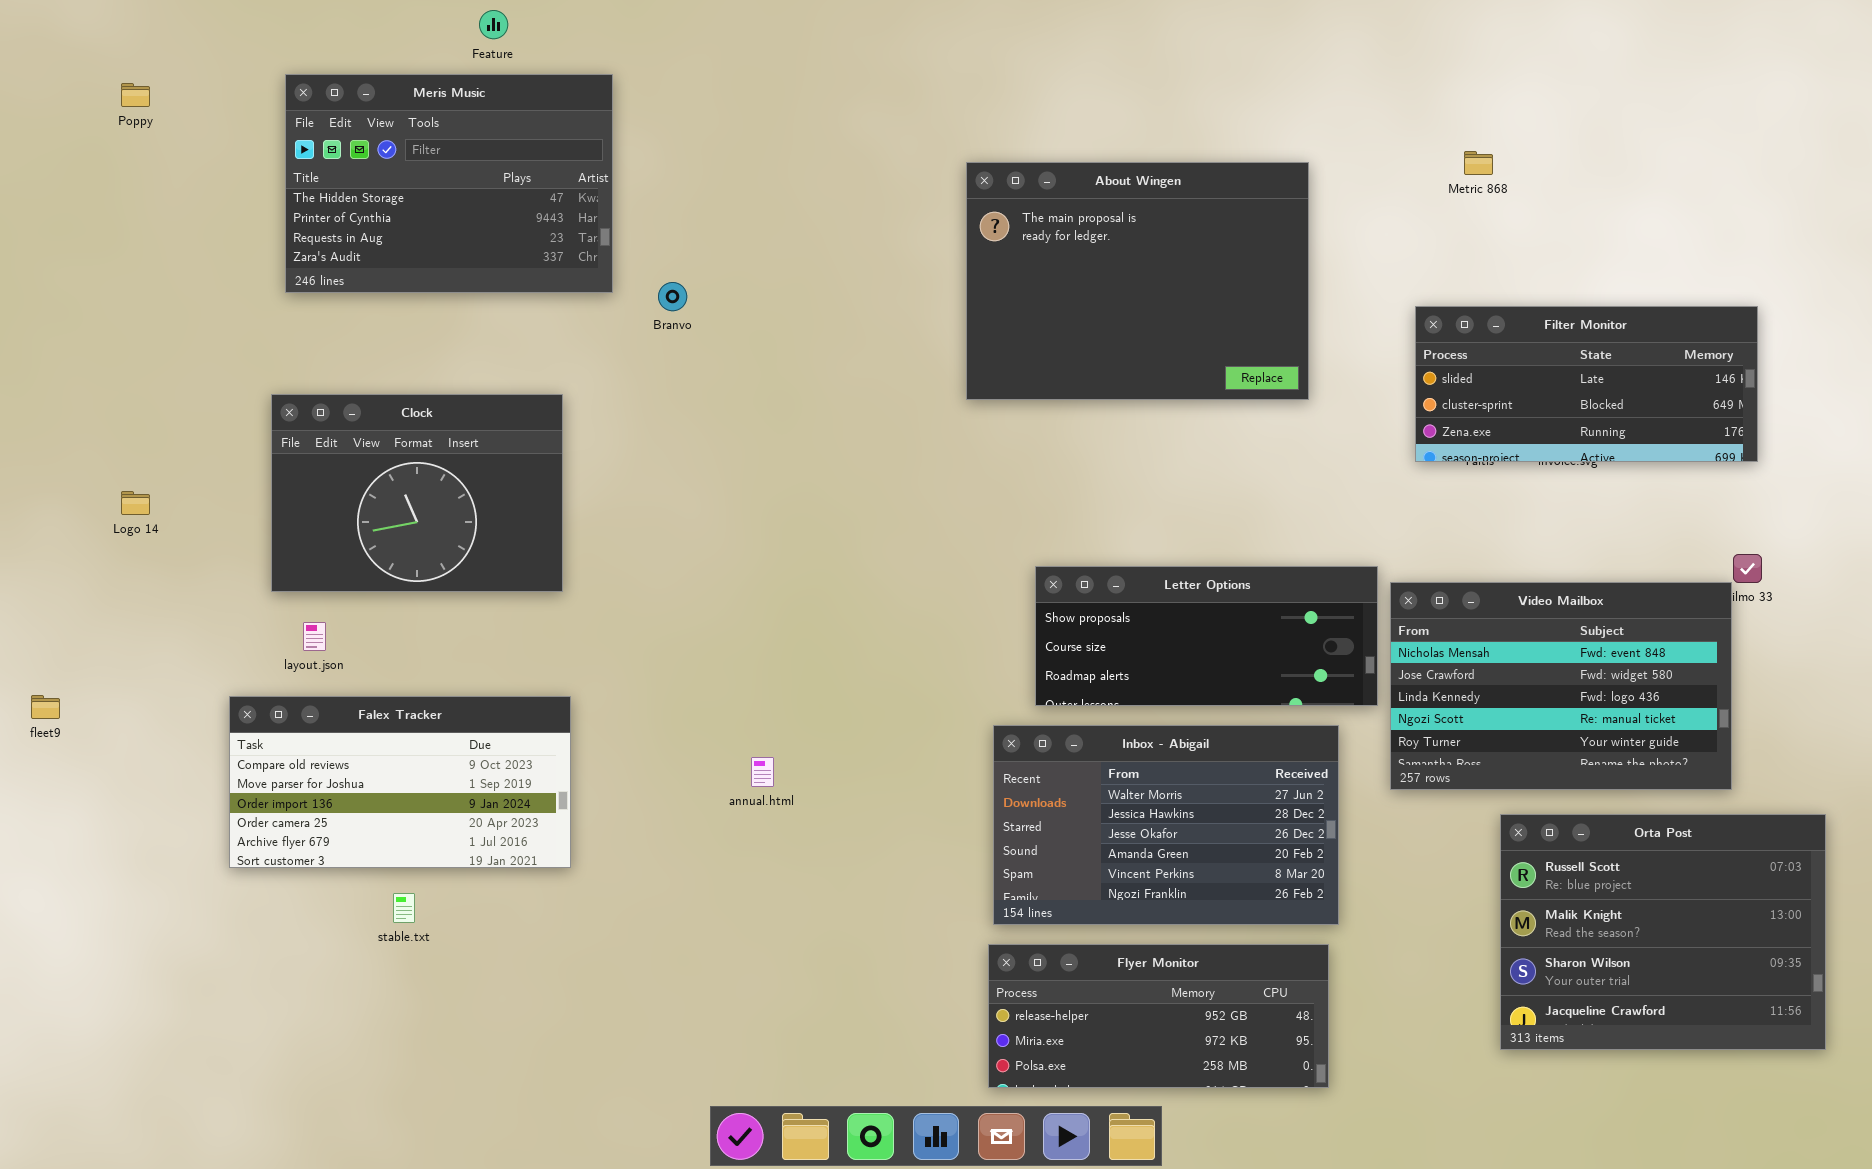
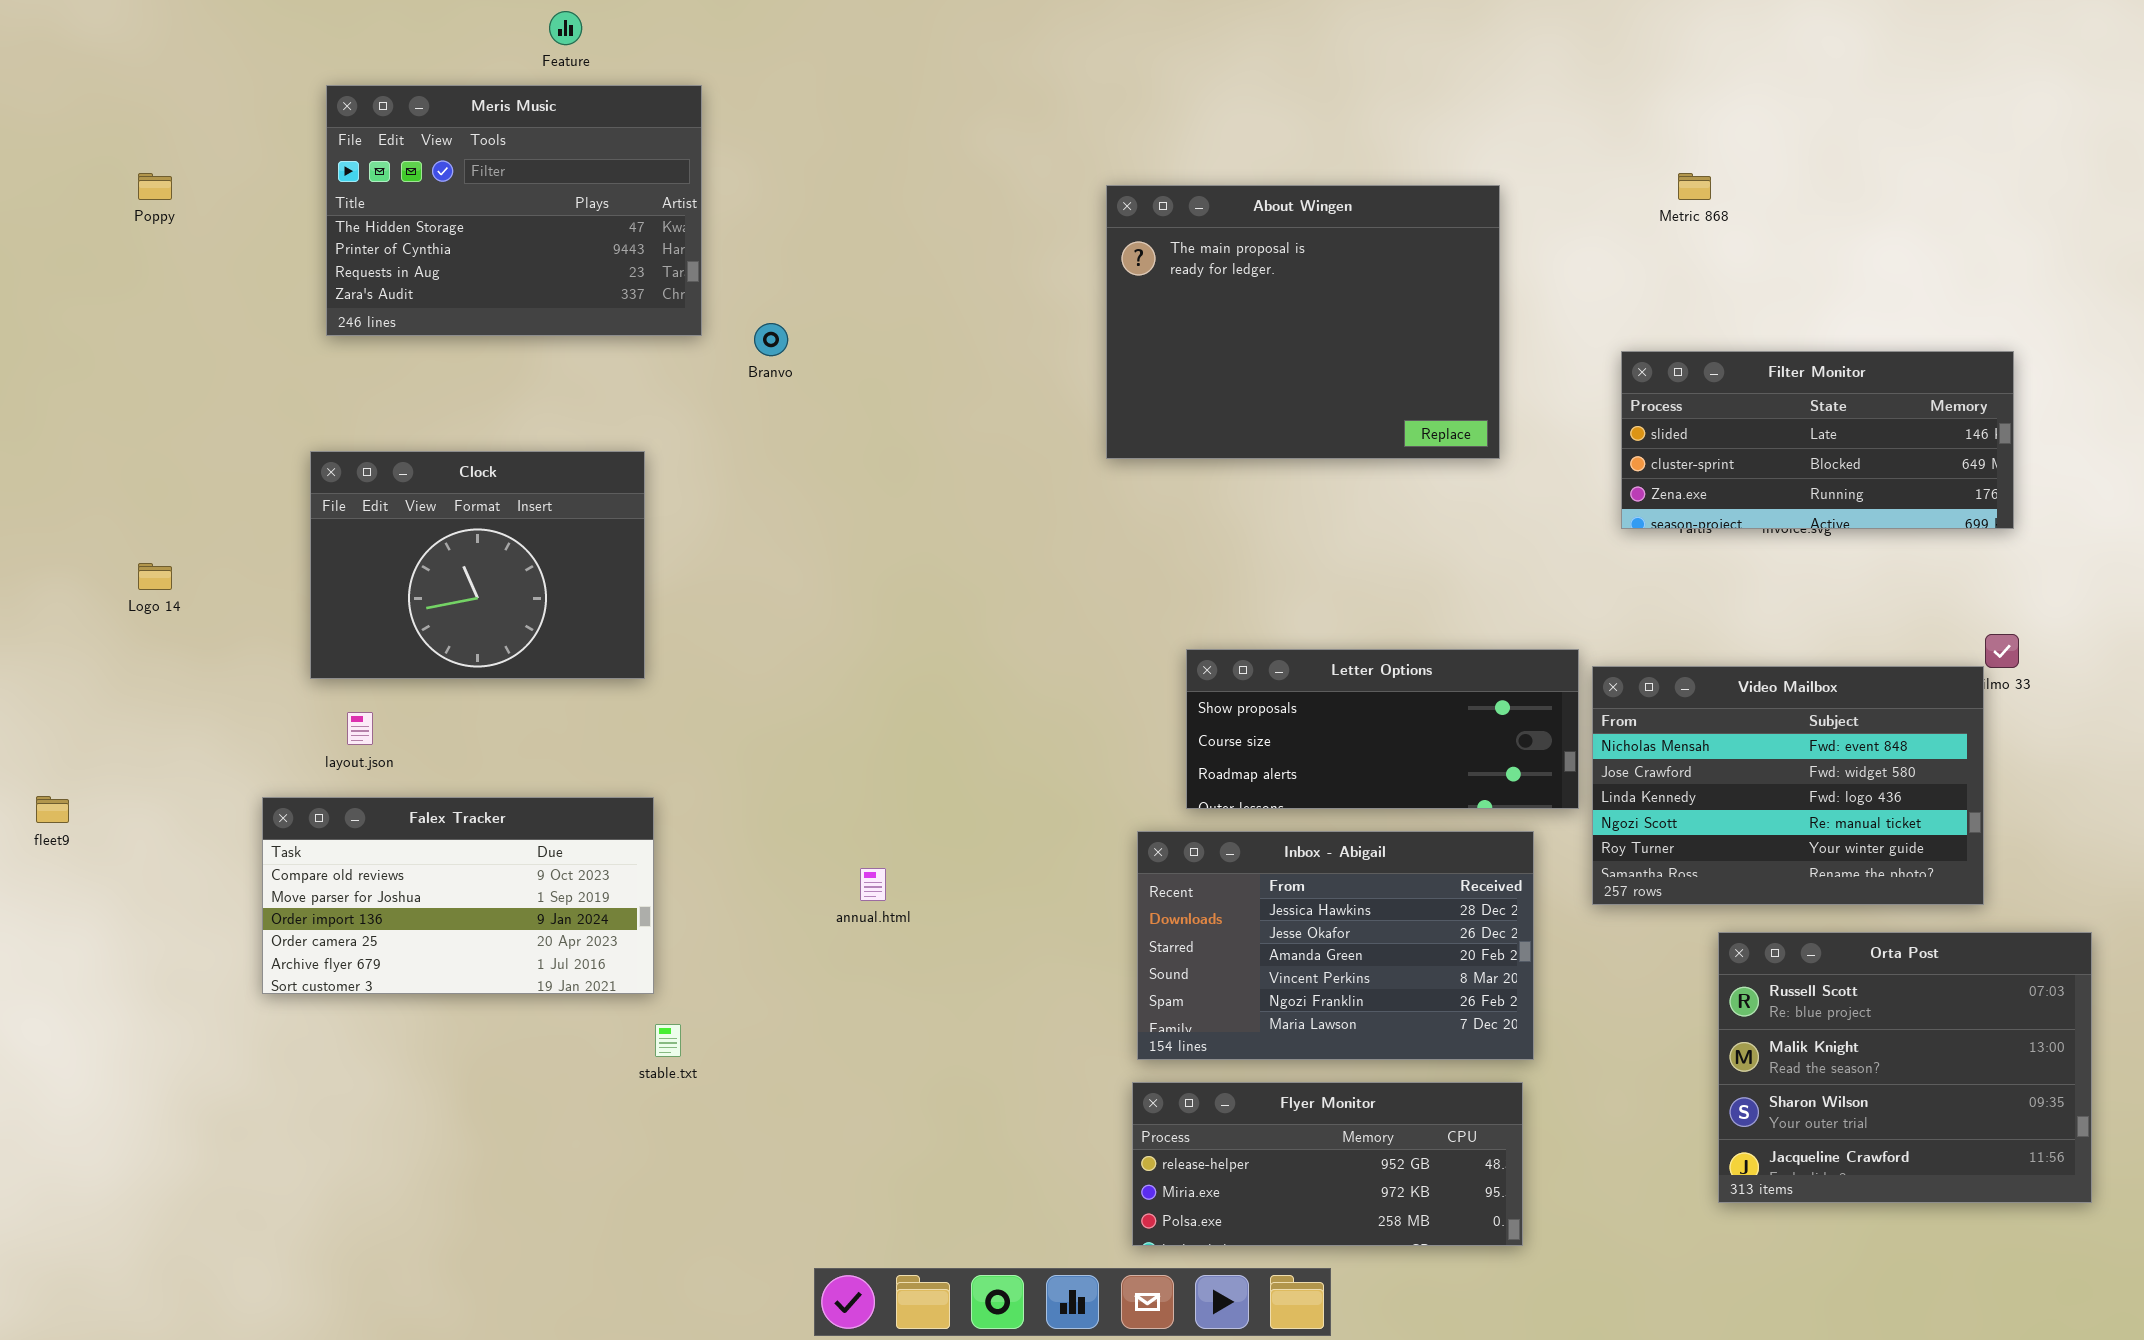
Poppy: [121,83,150,107] -> [138,173,172,200], moved
Inbox - Abigail: [993,725,1339,925] -> [1137,831,1534,1060], scrolled down 1 row
stable.txt: [393,893,415,923] -> [655,1024,681,1057], moved

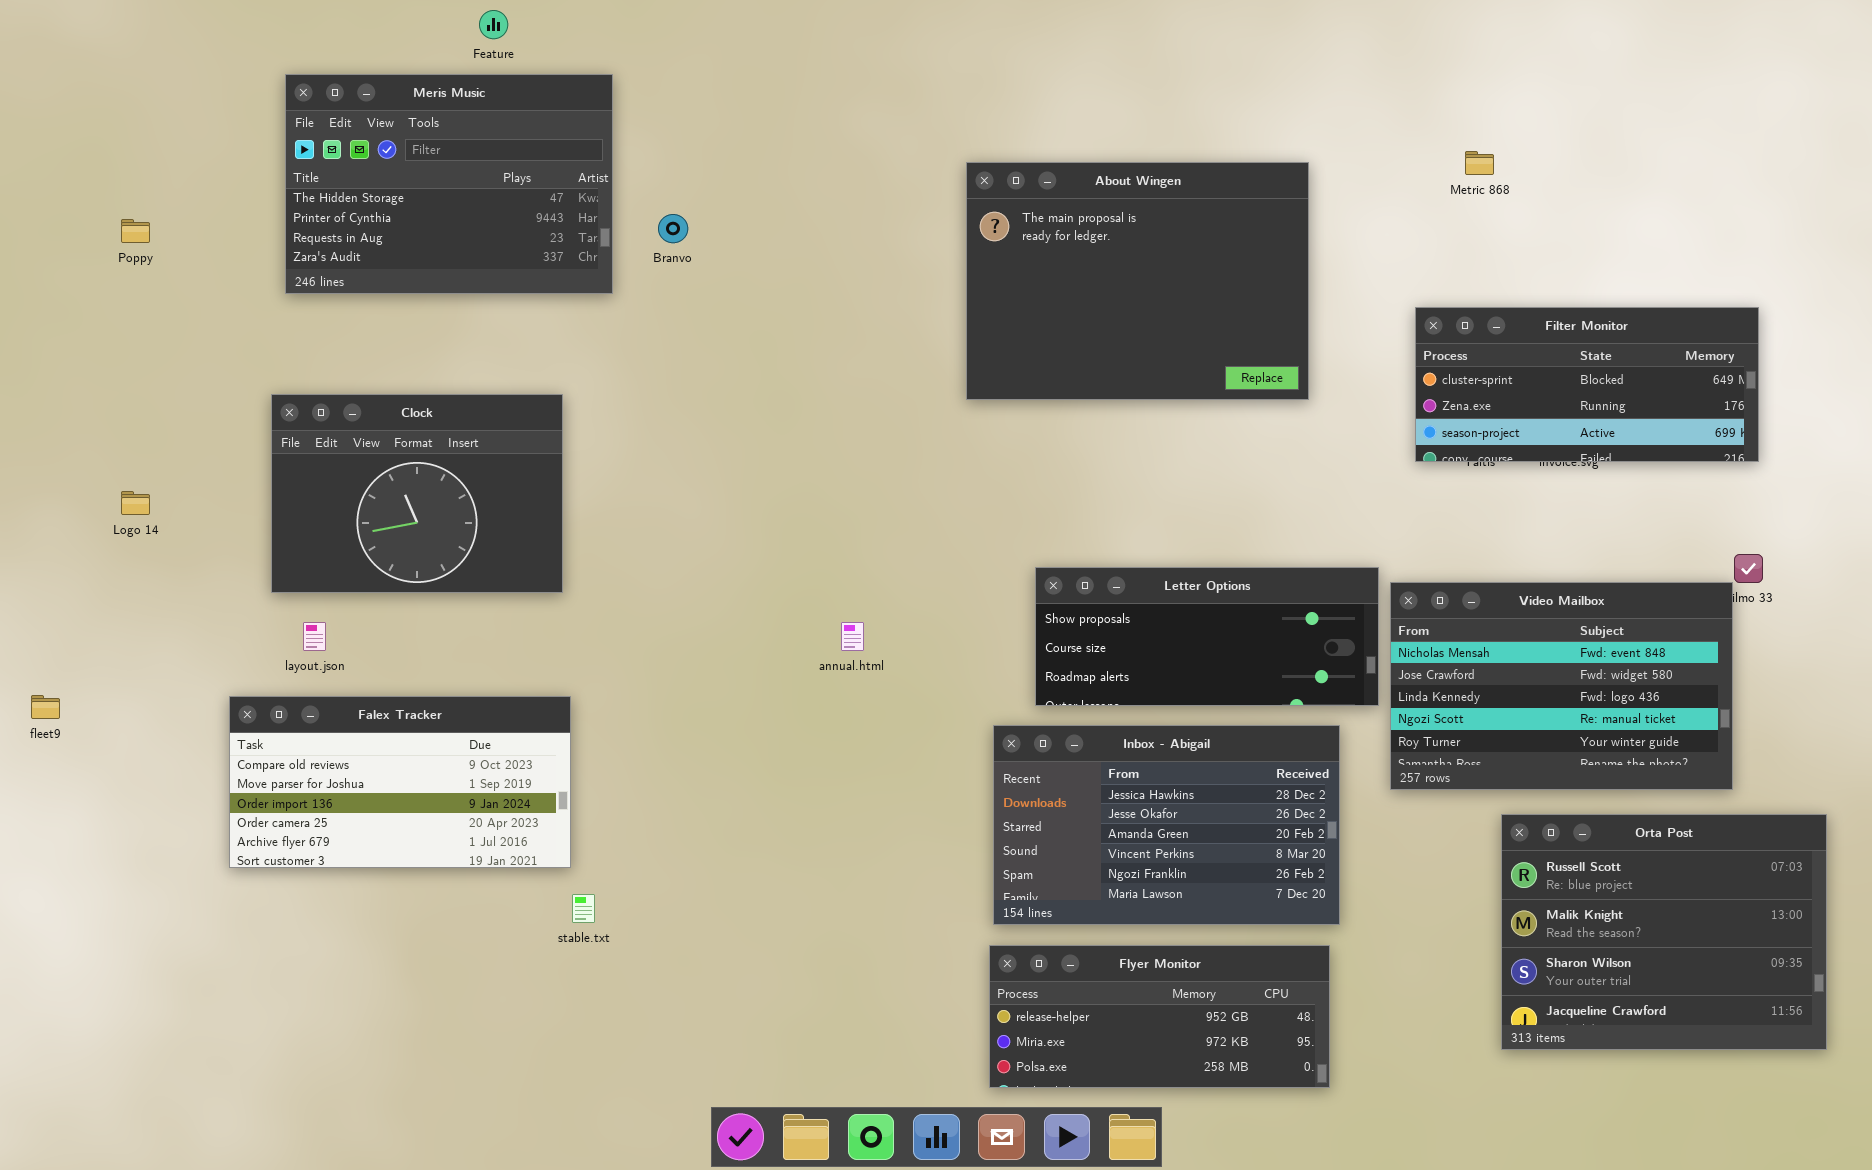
Poppy: [138,173,172,200] -> [121,219,150,243], moved
Branvo: [754,323,788,356] -> [658,214,688,243], moved
Filter Monitor: [1621,351,2014,529] -> [1415,307,1759,462], scrolled down 1 row
annual.html: [860,868,886,901] -> [841,622,864,651], moved

